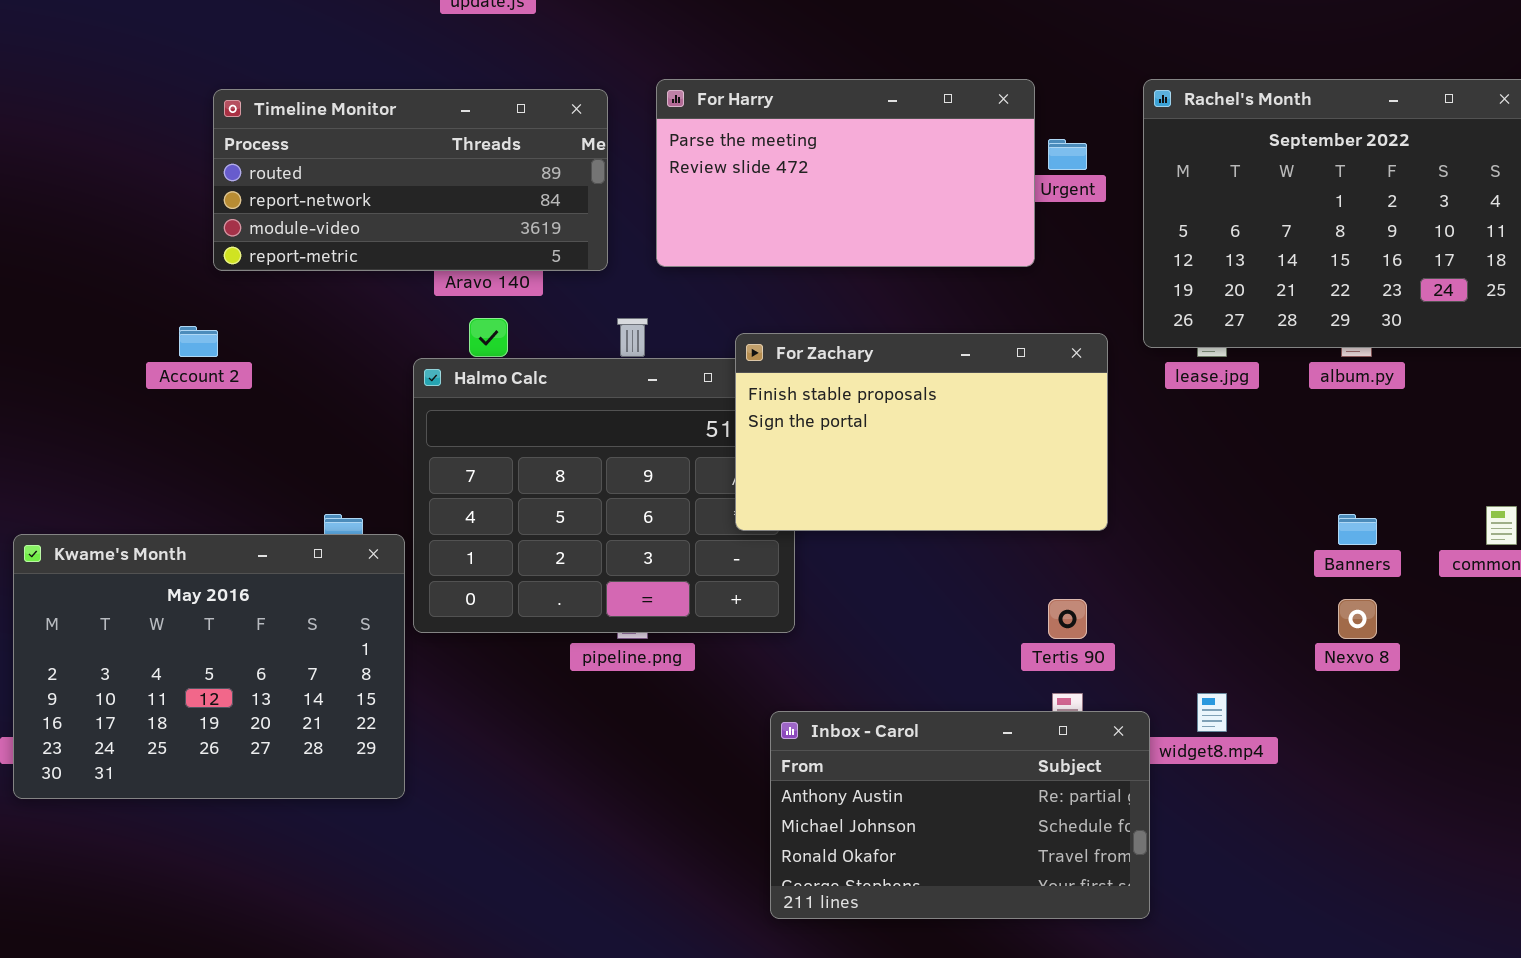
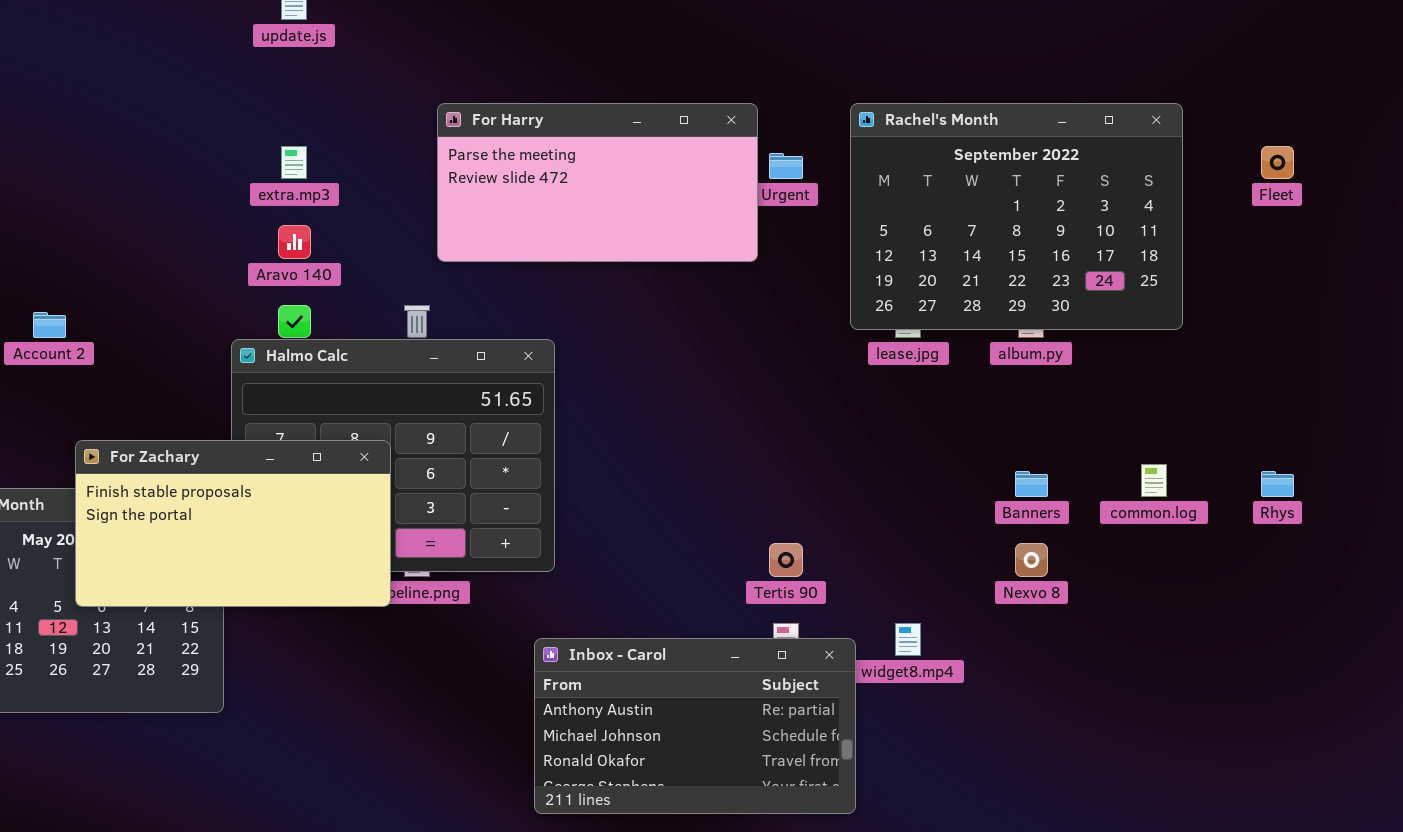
Timeline Monitor: [213,89,608,271] -> none, closed
For Zachary: [735,333,1108,531] -> [75,440,391,607], moved

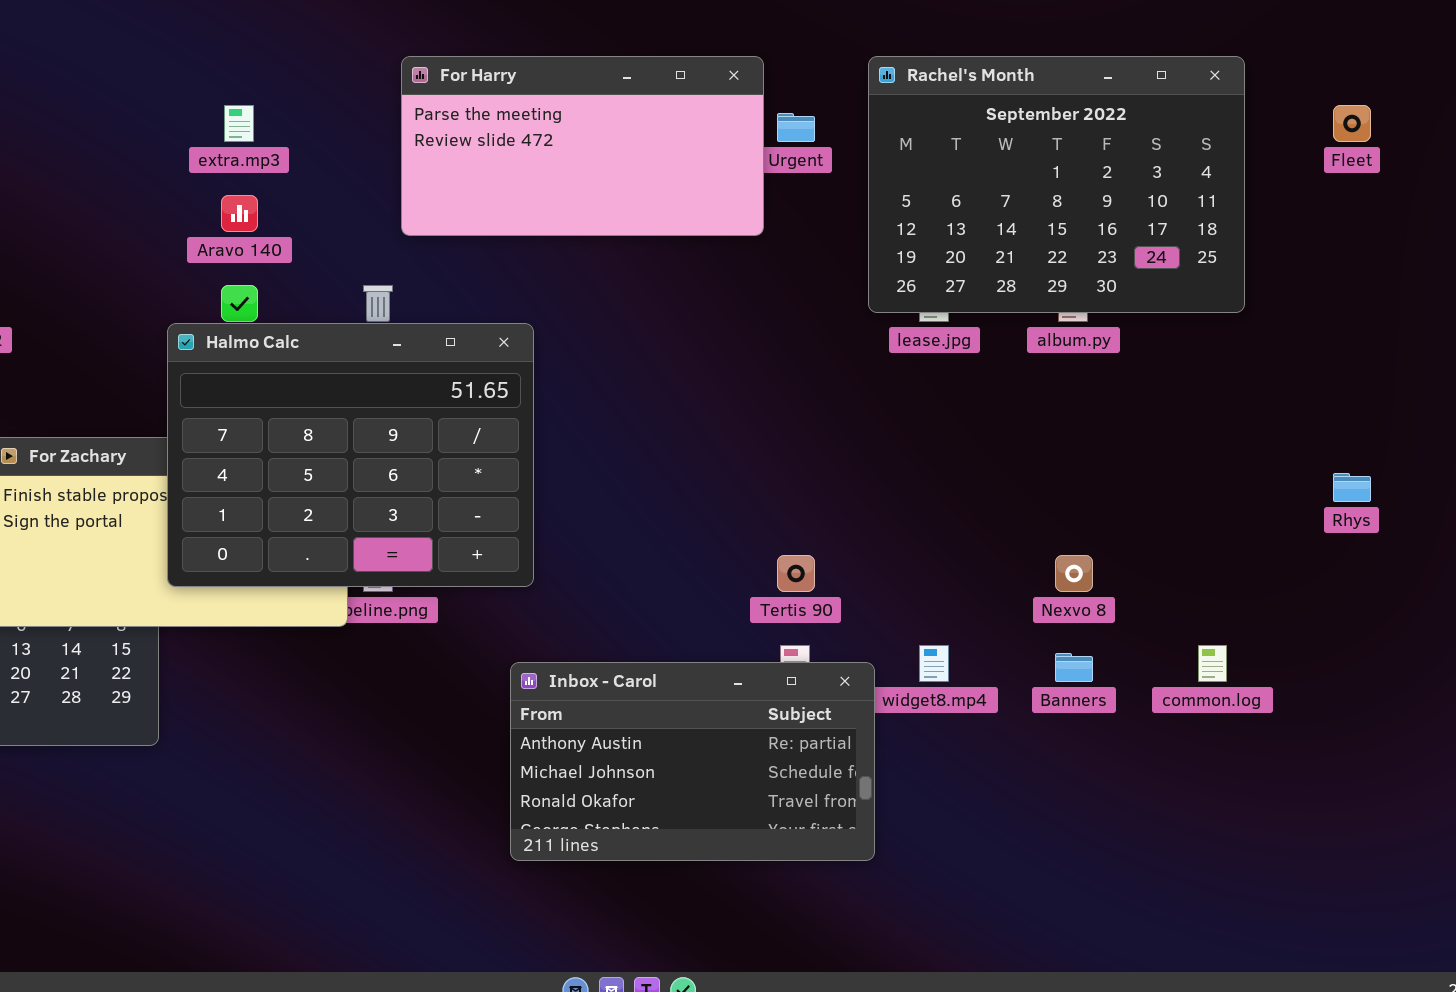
Halmo Calc: [231,339,555,572] -> [167,323,534,587], raised
common.log: [1141,464,1167,497] -> [1198,645,1227,682], moved
Banners: [1015,471,1048,497] -> [1055,653,1093,682], moved

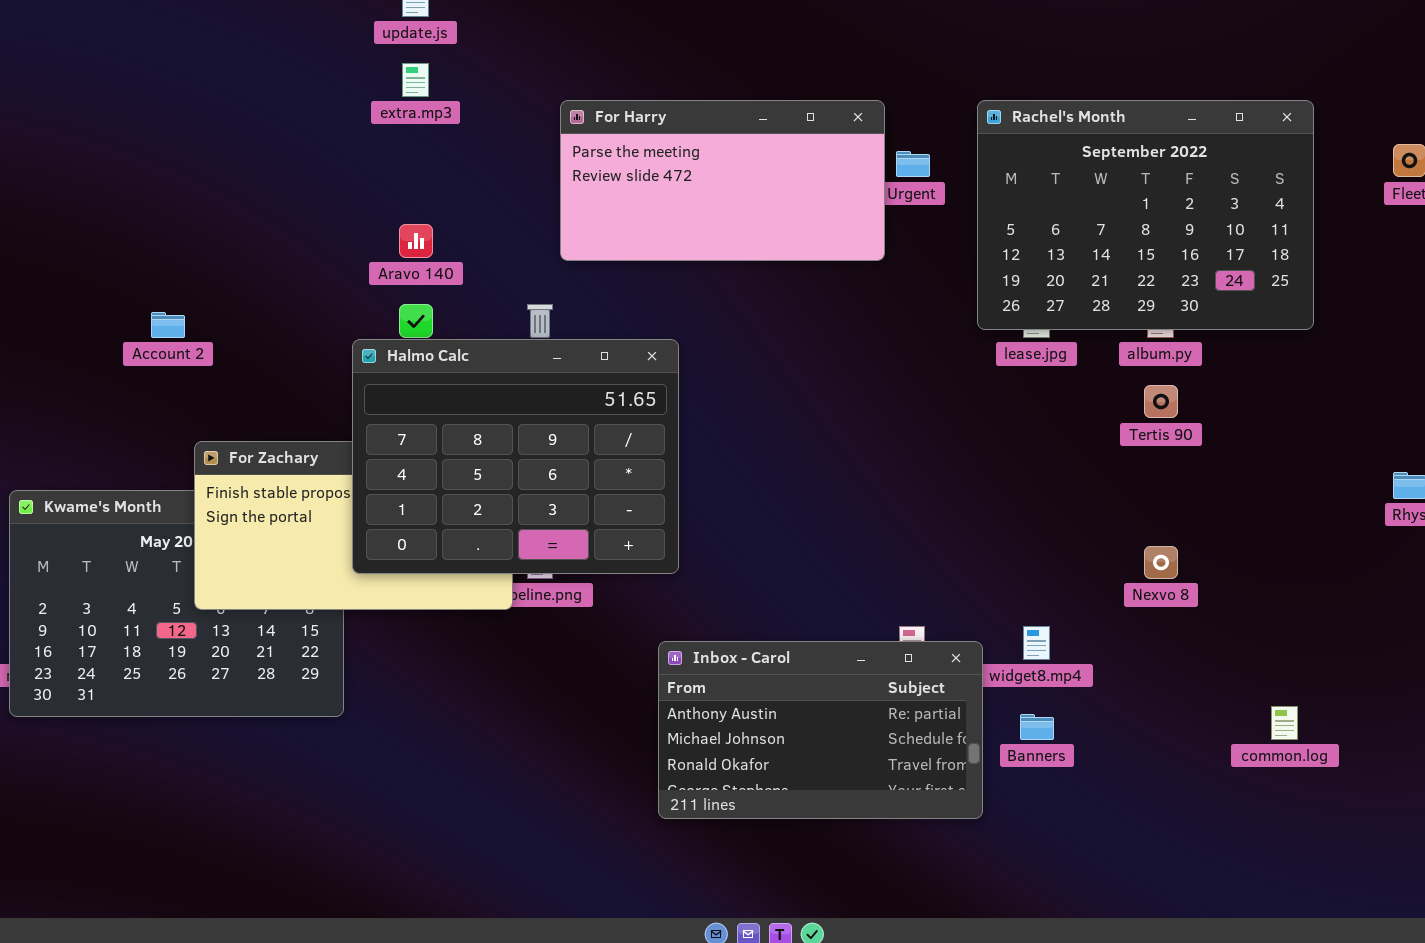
extra.mp3: [224,105,254,142] -> [402,63,429,97], moved
Tertis 90: [777,555,815,592] -> [1144,385,1178,418], moved
common.log: [1198,645,1227,682] -> [1271,706,1298,740], moved
Banners: [1055,653,1093,682] -> [1020,714,1054,740], moved

